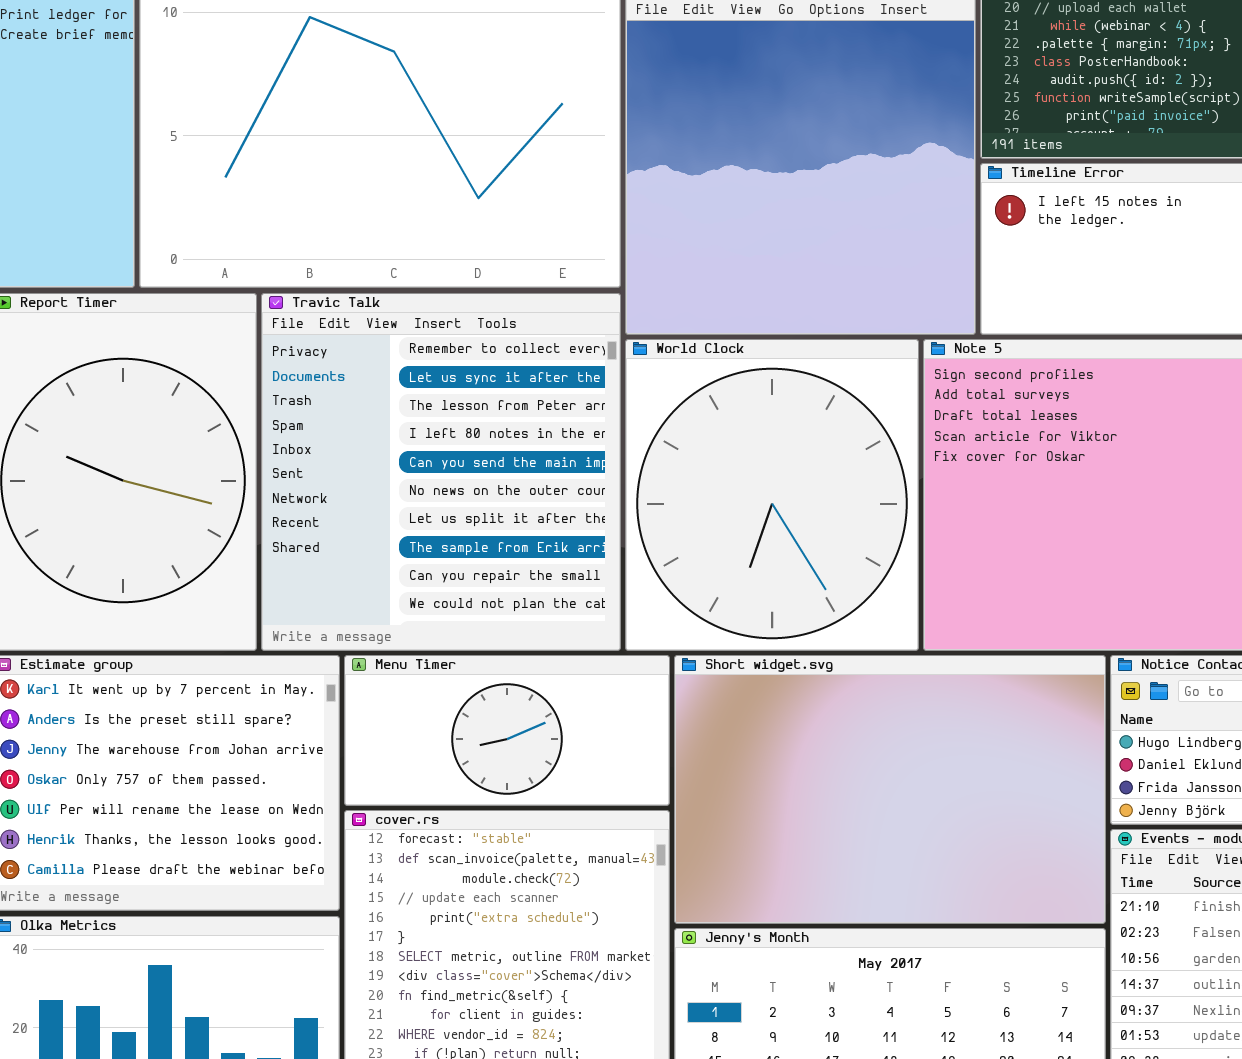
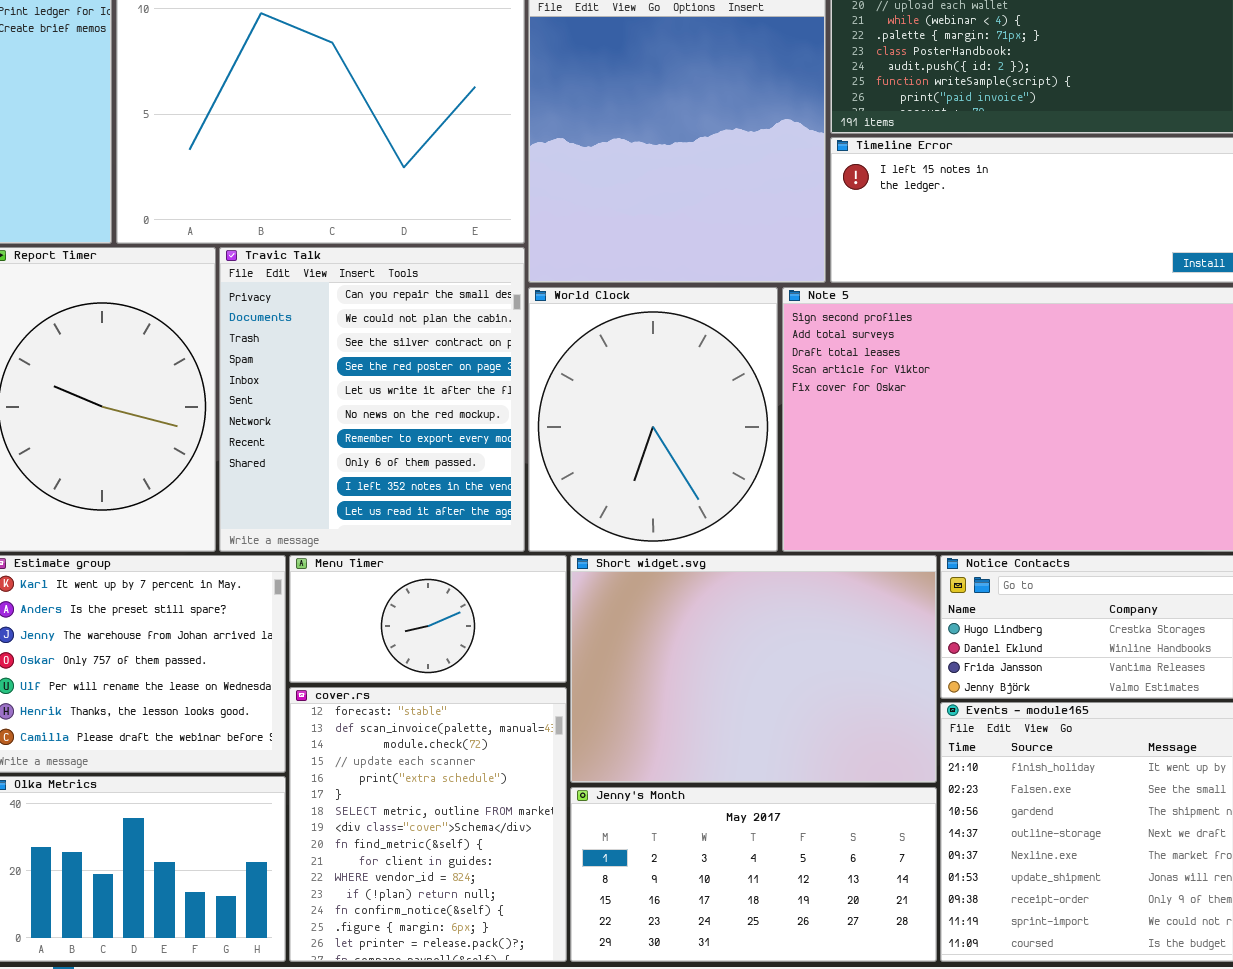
Travic Talk: [261,293,621,651] -> [219,247,525,552], scrolled down 8 rows

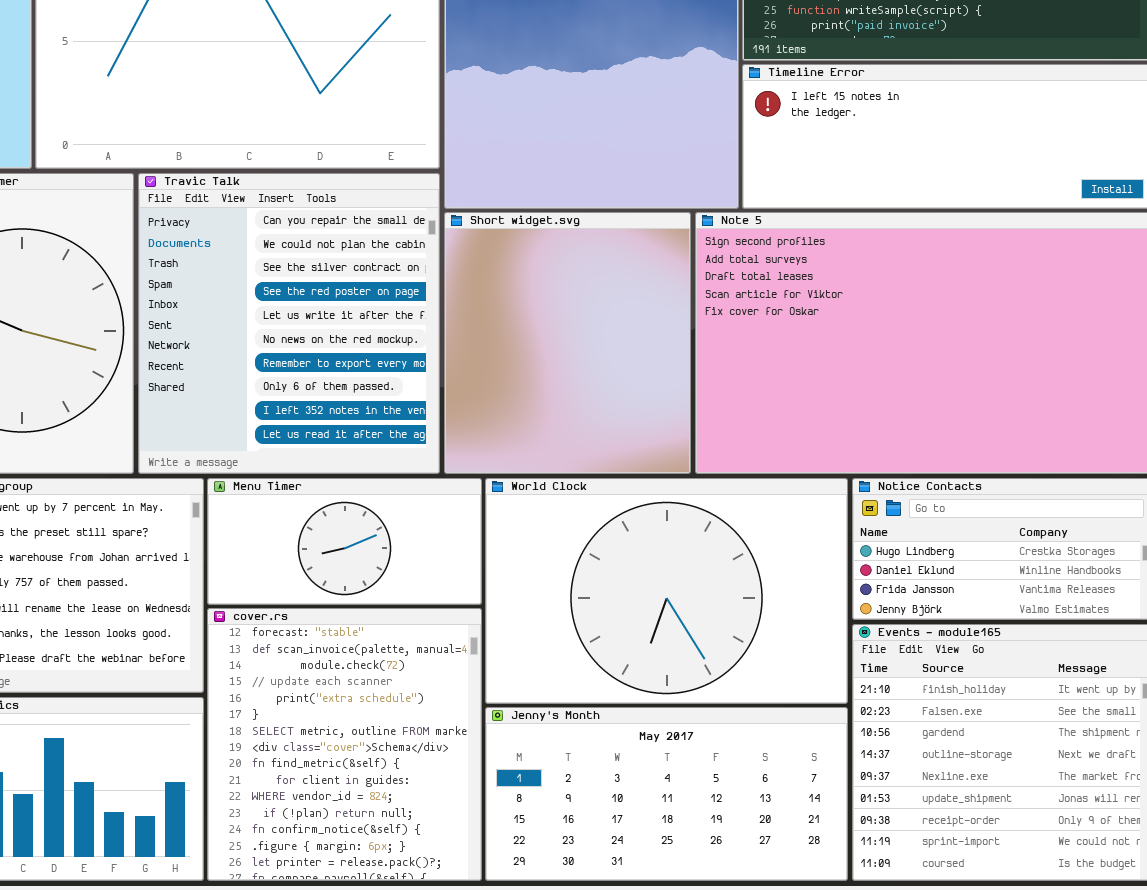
World Clock: [528,287,778,552] -> [485,478,848,704], moved, resized
Short widget.svg: [570,555,937,783] -> [444,212,691,474], moved, resized

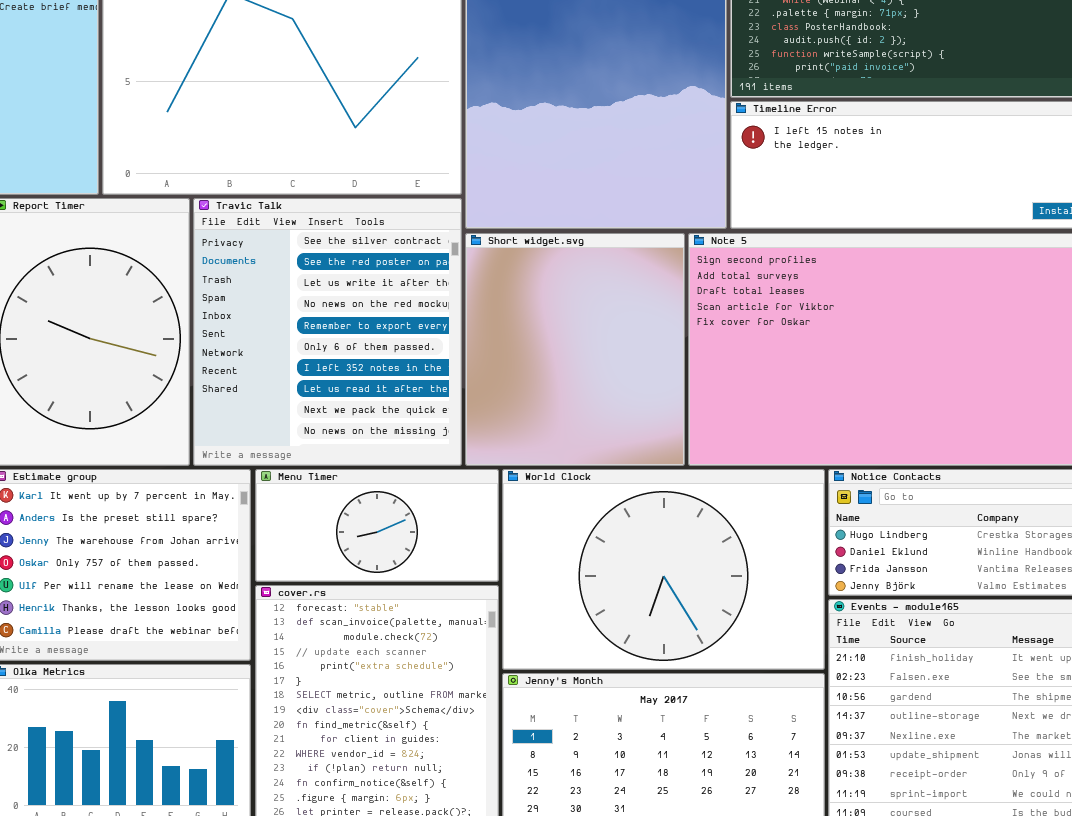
Travic Talk: [138,173,440,474] -> [193,198,462,466], scrolled down 2 rows

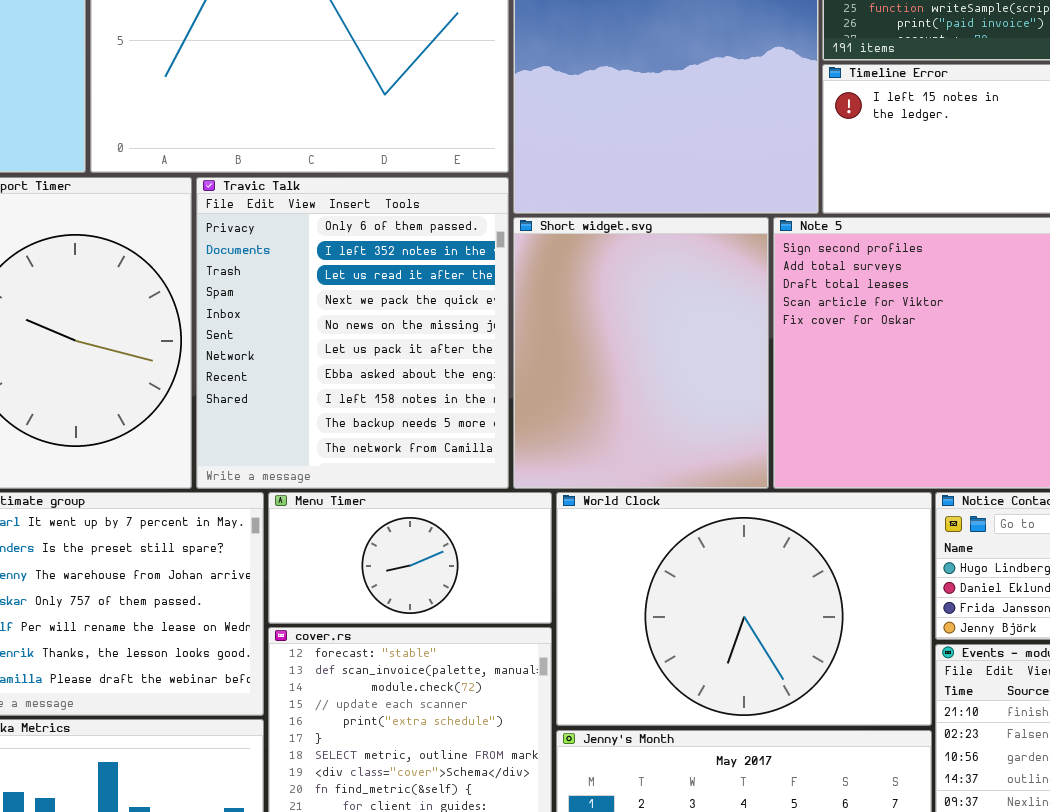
Travic Talk: [193,198,462,466] -> [196,177,509,489], scrolled down 5 rows

